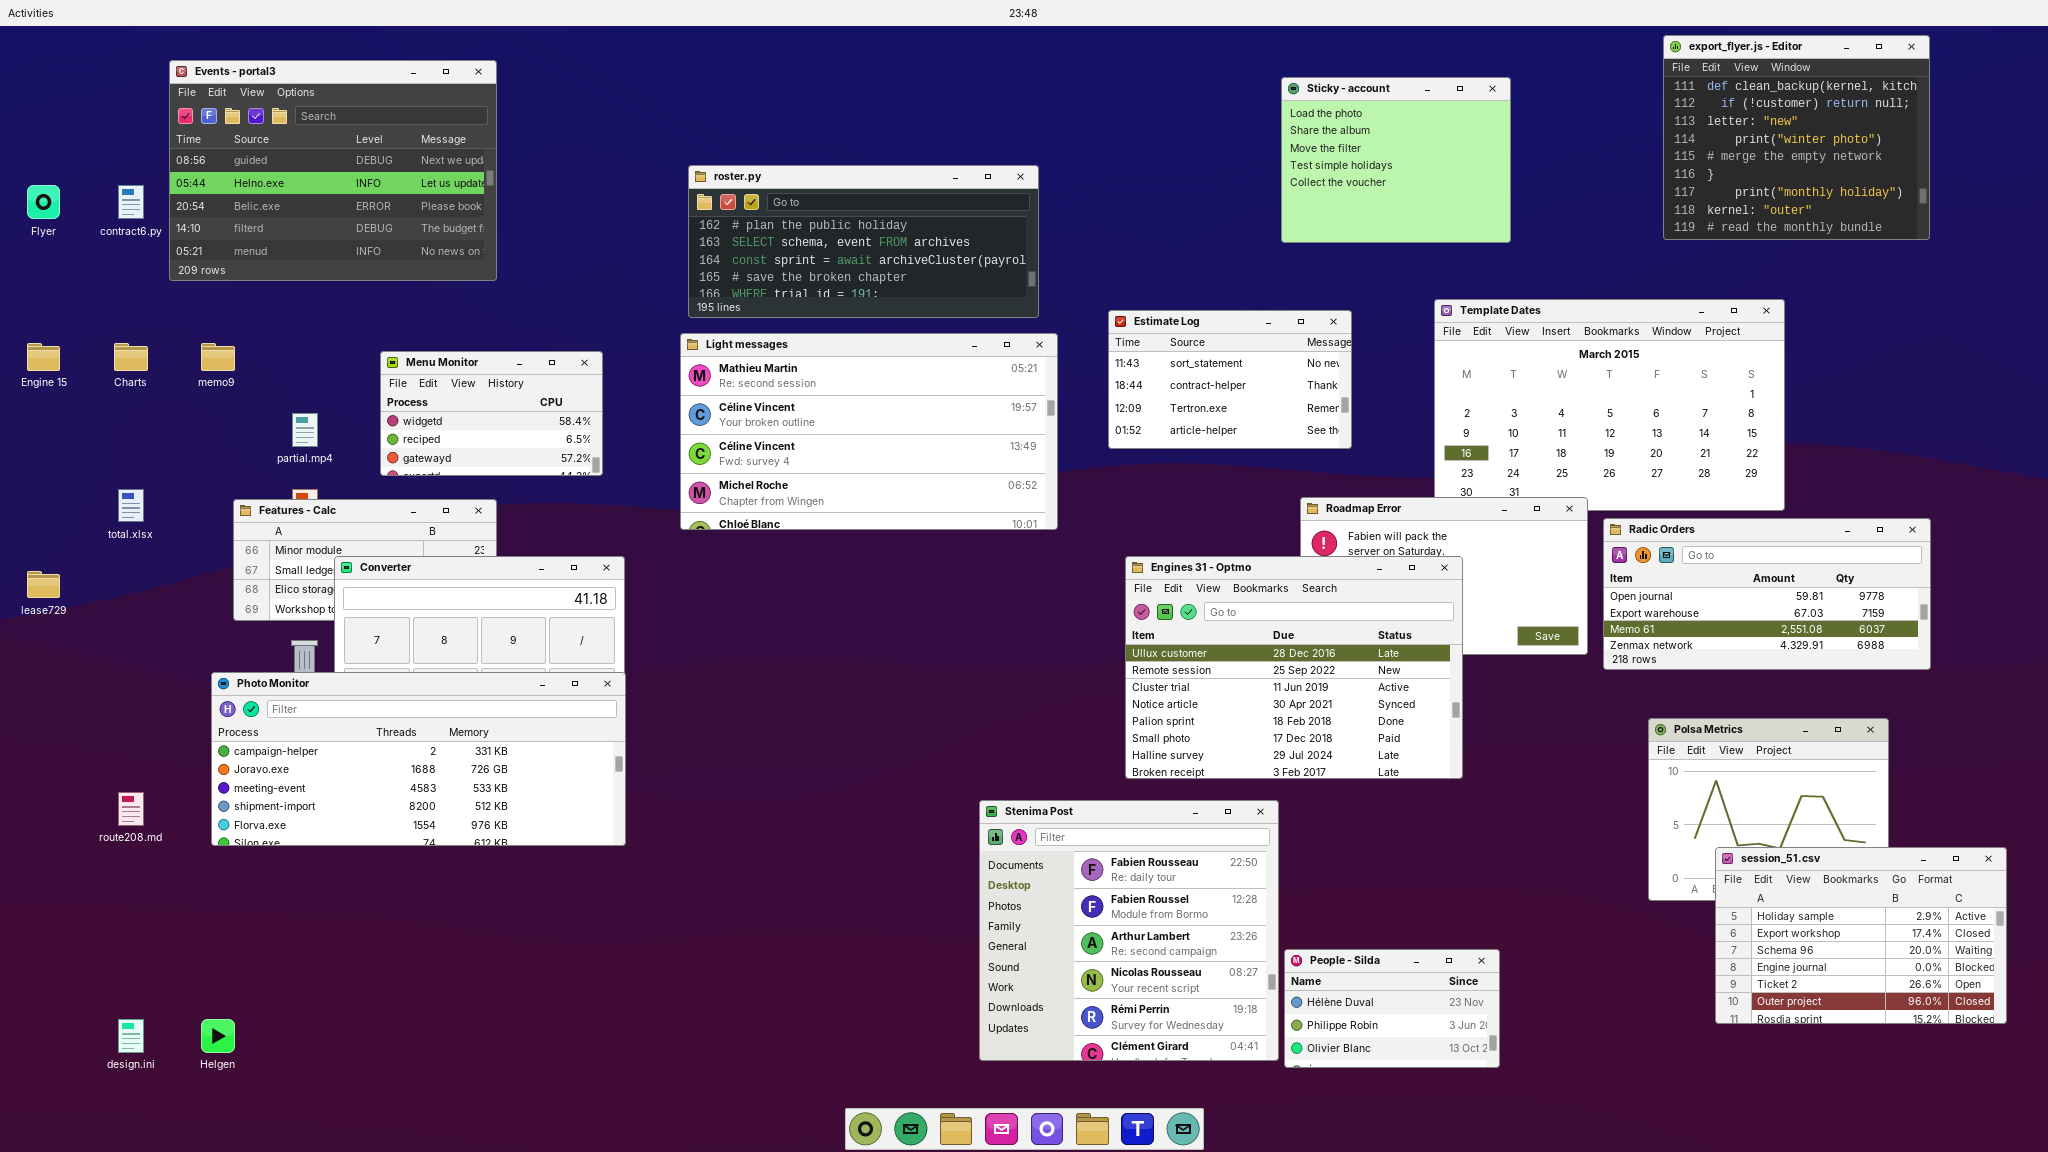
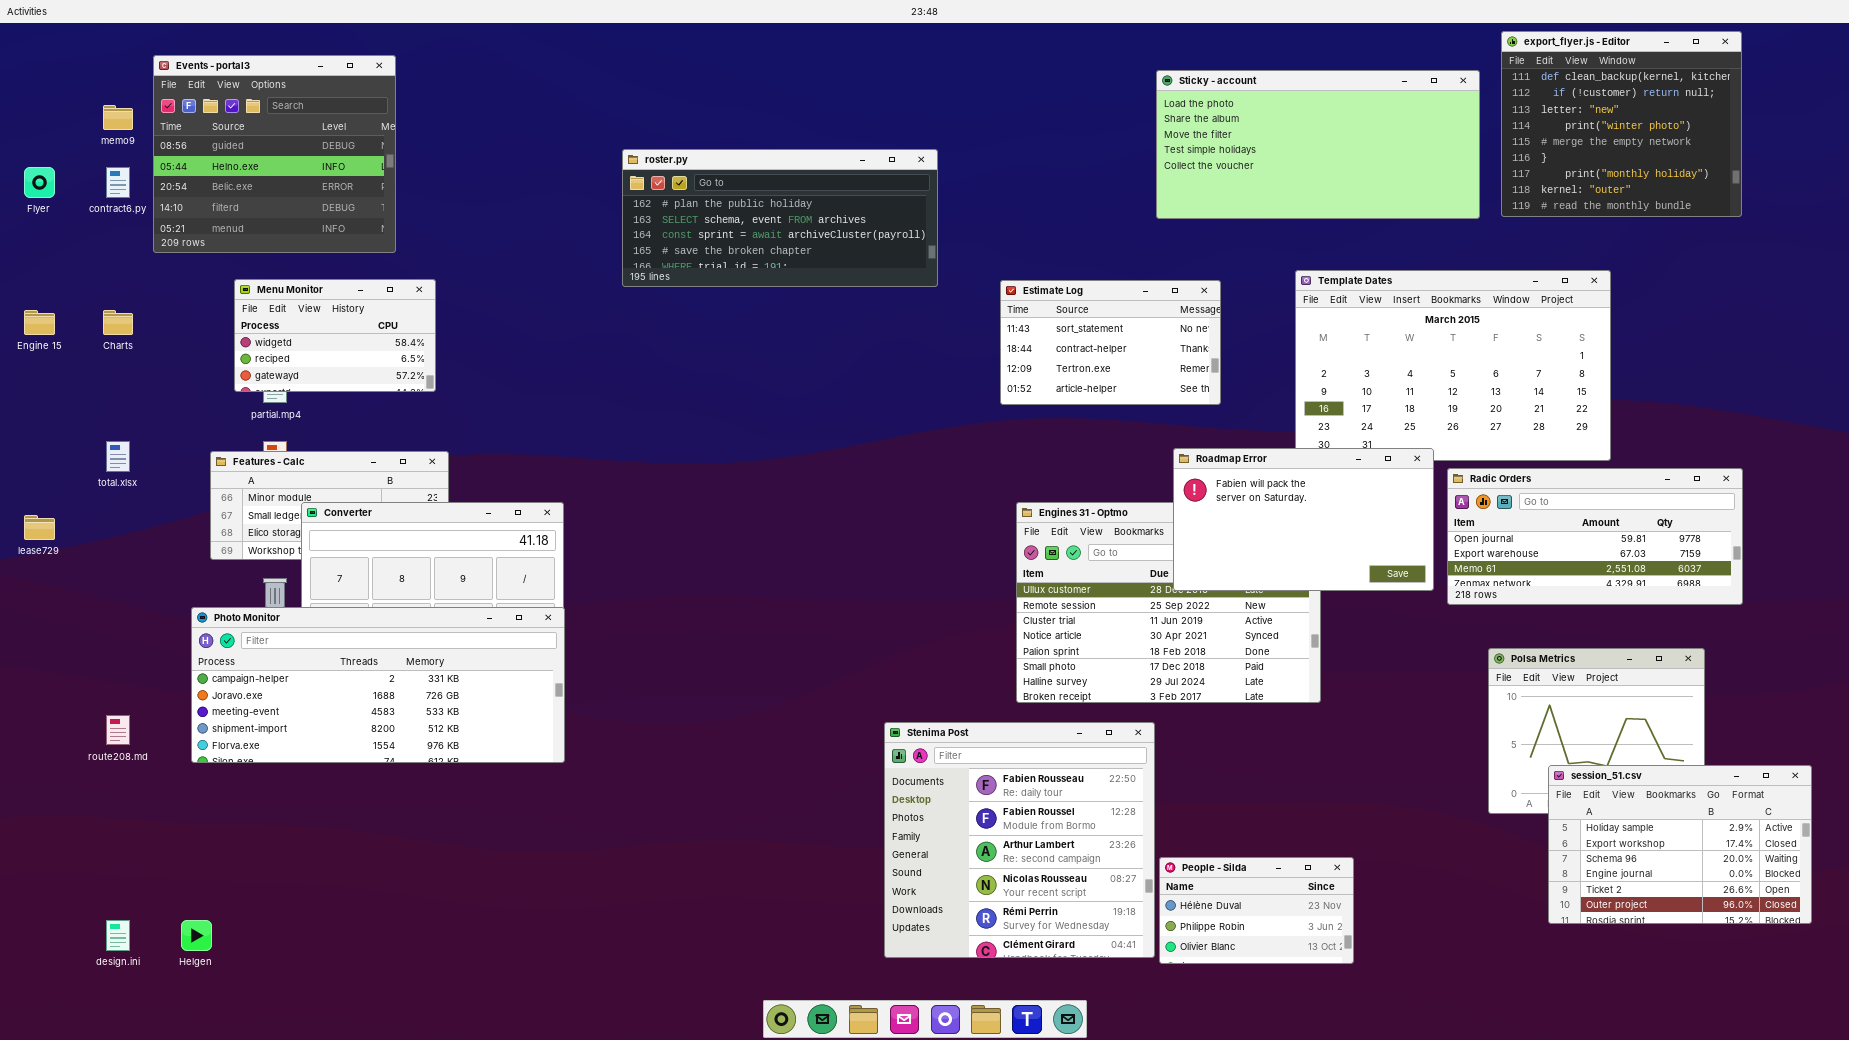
Events - portal3: [169,60,497,281] -> [153,55,396,253], resized
Sticky - account: [1281,77,1511,243] -> [1156,70,1480,219], resized
Light messages: [680,333,1058,530] -> none, closed
memo9: [201,343,235,371] -> [103,105,133,130], moved
Menu Monitor: [380,351,603,476] -> [234,279,436,392], moved
Roadmap Error: [1300,497,1588,655] -> [1173,448,1434,591], raised

